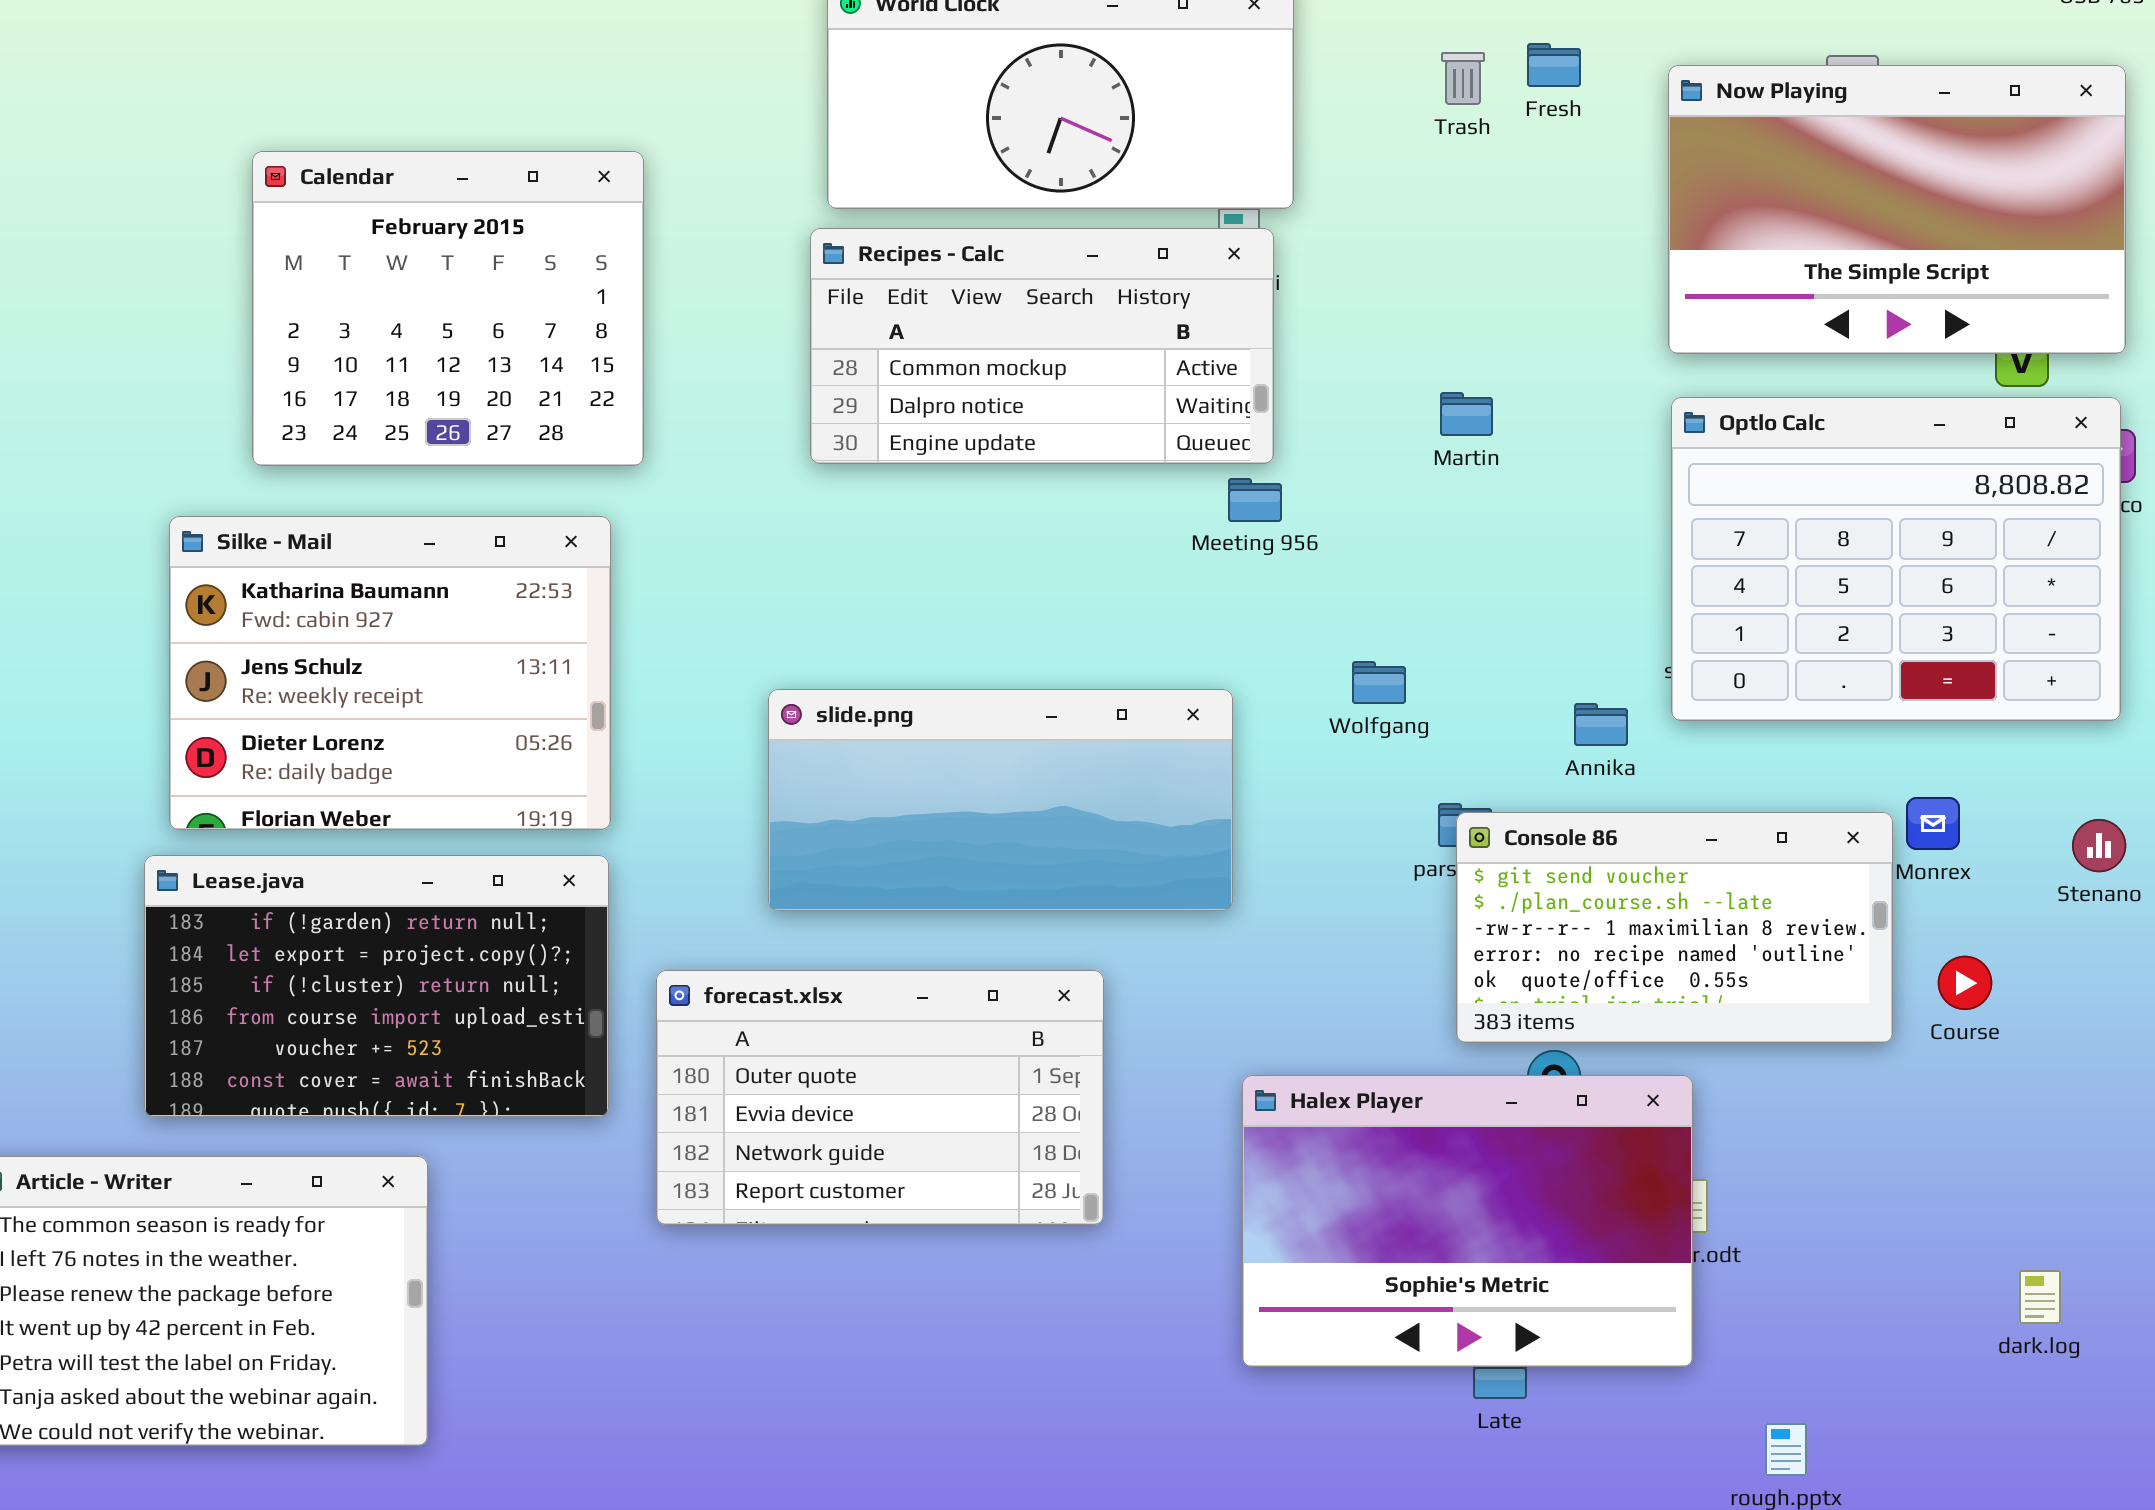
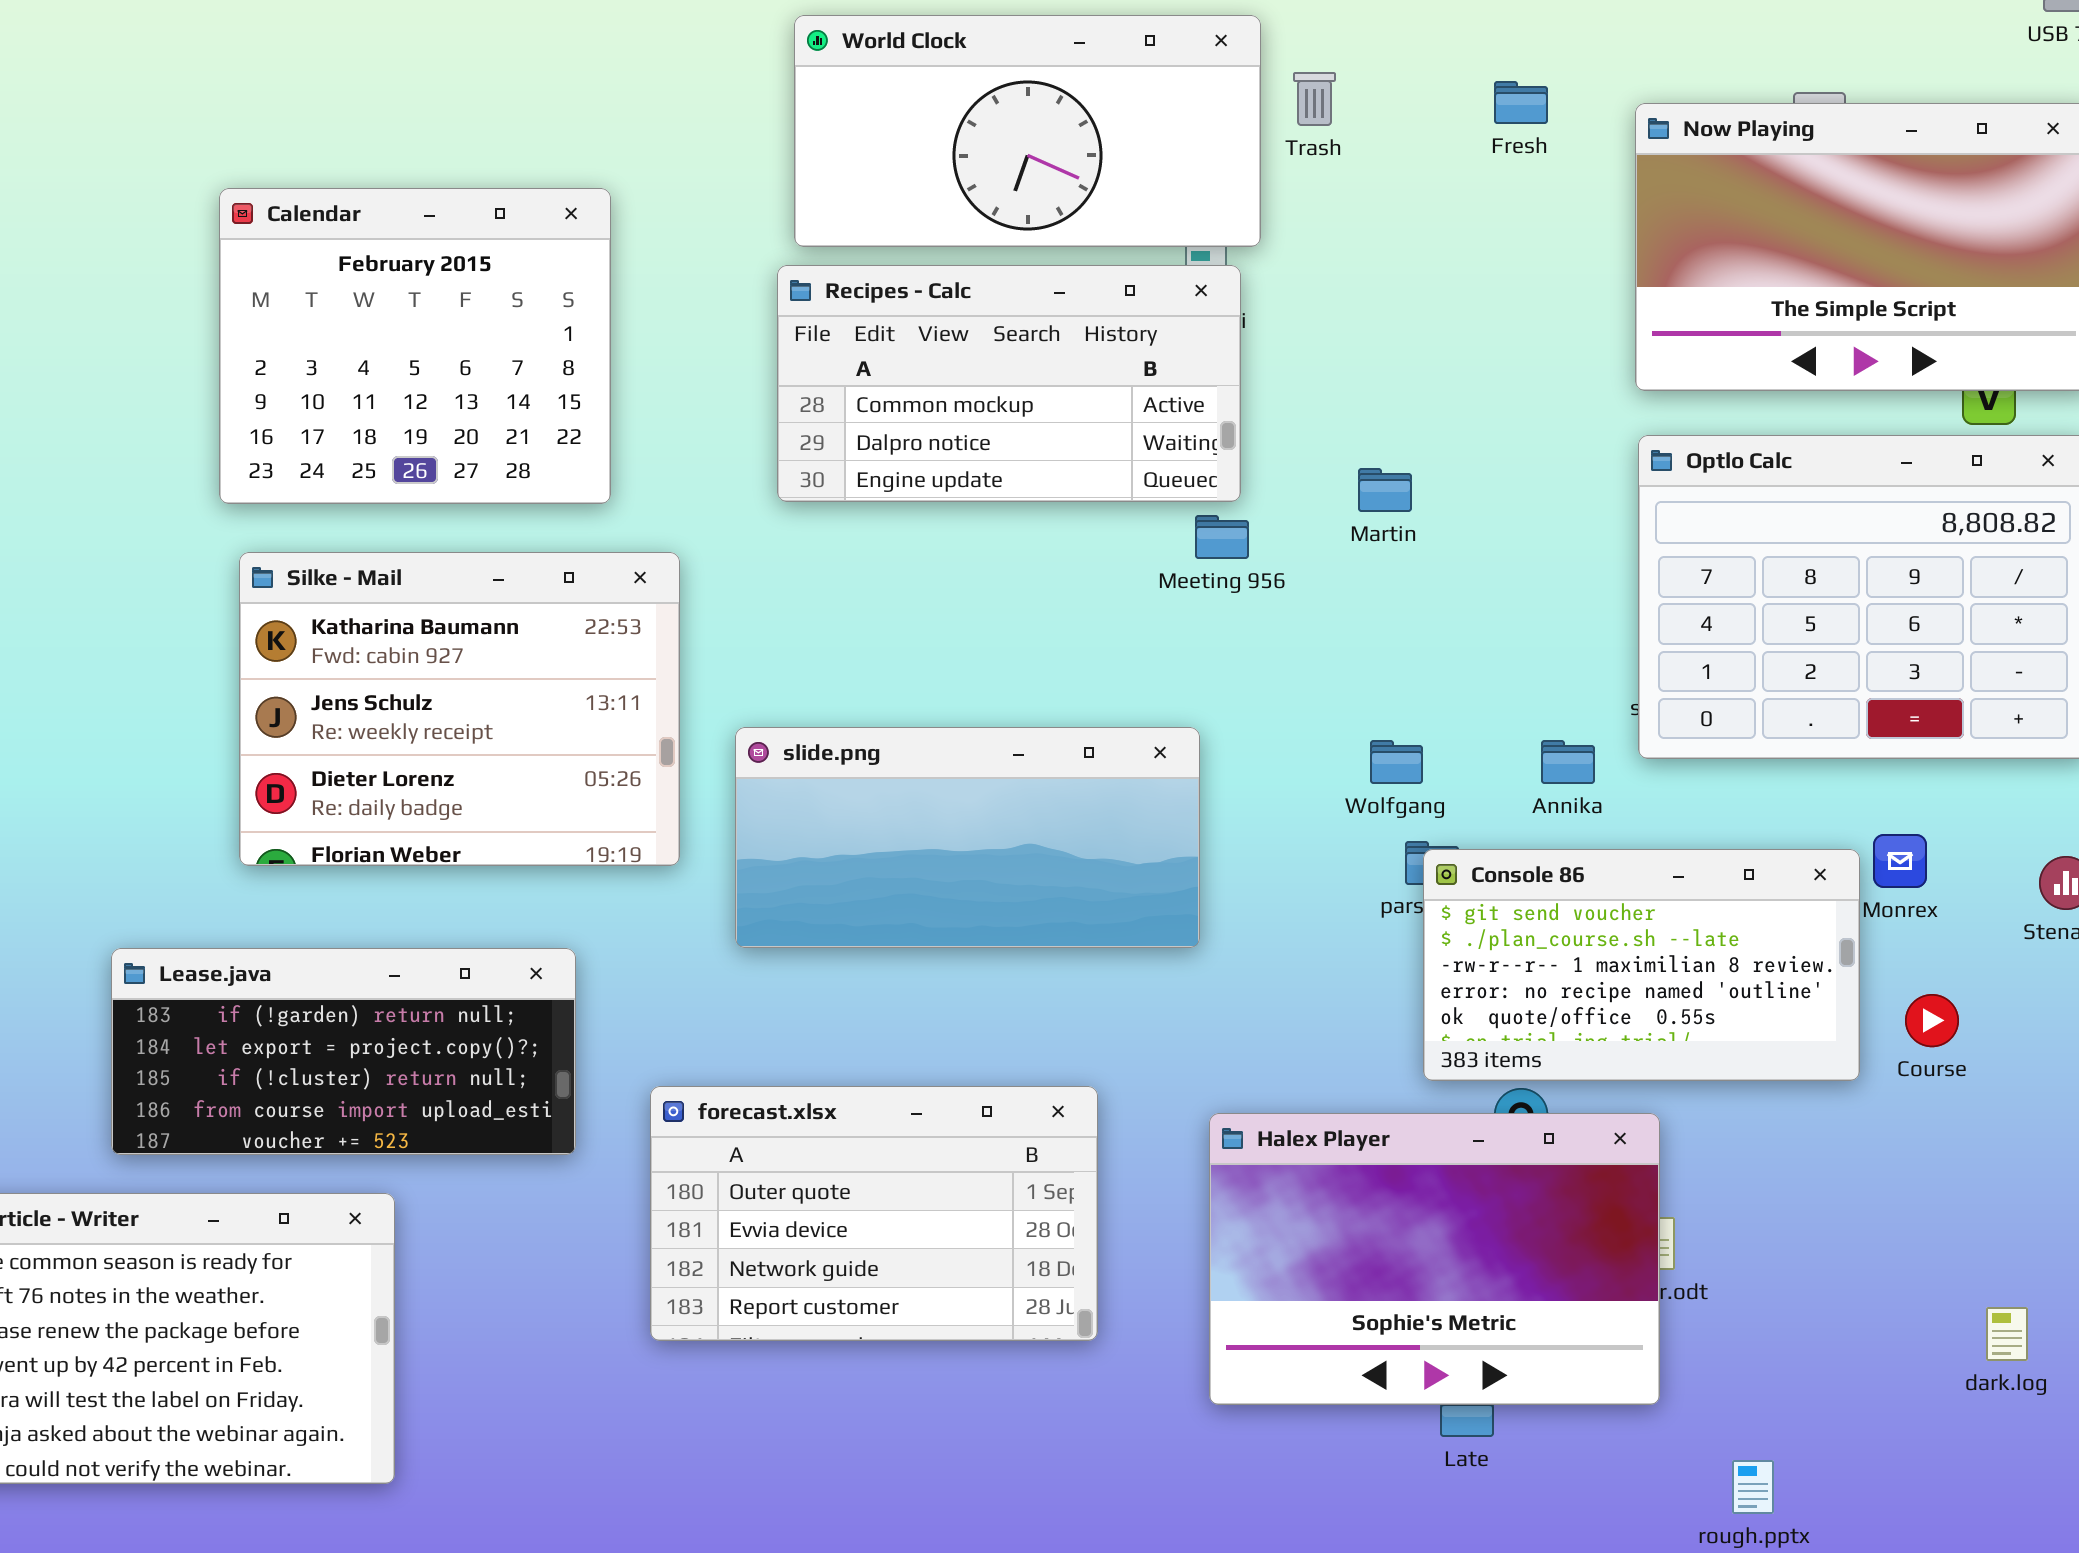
Trash: [1441,52,1485,105] -> [1293,72,1336,126], moved
Martin: [1440,392,1493,436] -> [1358,468,1412,512], moved
Silke - Mail: [169,516,611,830] -> [239,552,680,866], moved
Wolfgang: [1352,661,1406,704] -> [1370,740,1423,784], moved
Lease.java: [144,855,609,1117] -> [111,948,576,1155], resized
forecast.xlsx: [656,970,1104,1225] -> [650,1086,1098,1341], moved

